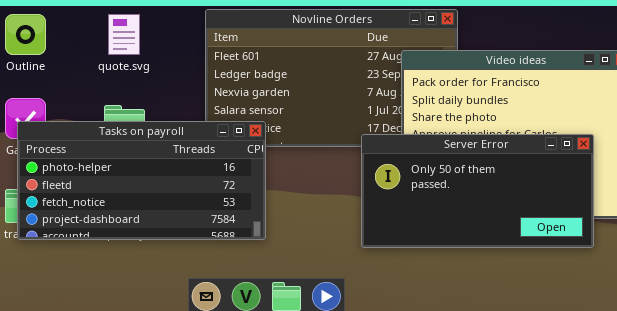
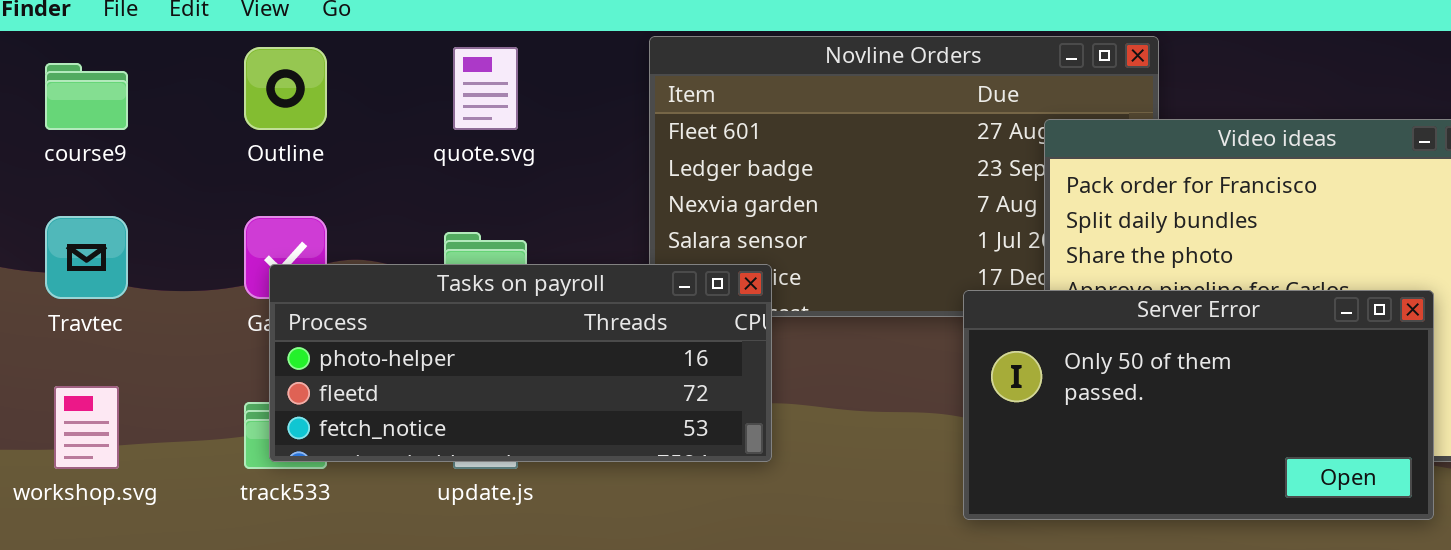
Tasks on payroll: [17,121,266,240] -> [269,264,772,462], resized

